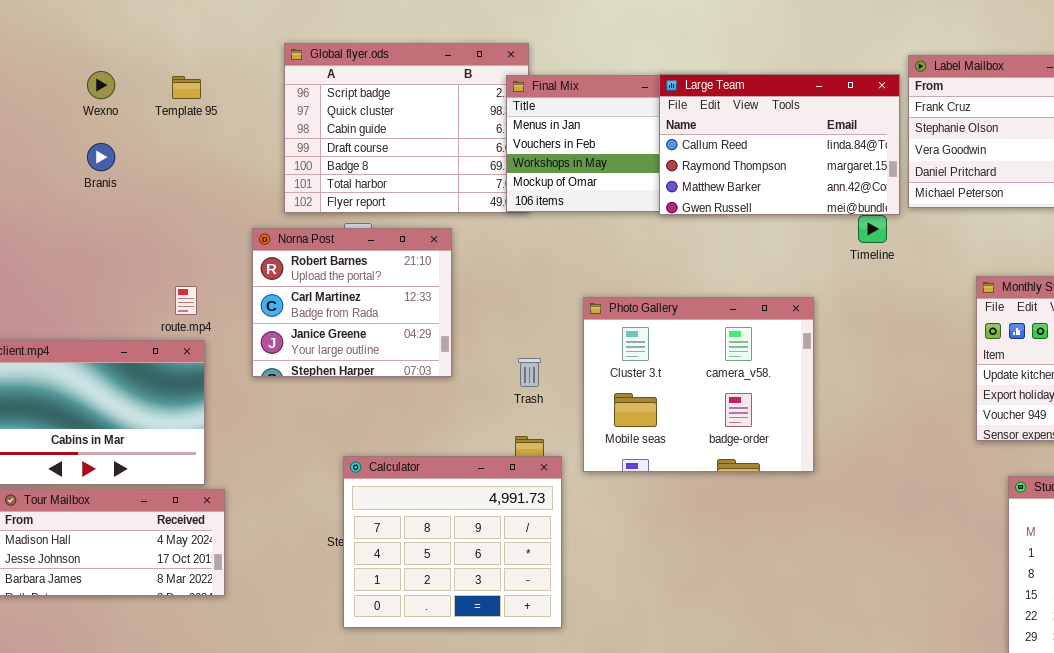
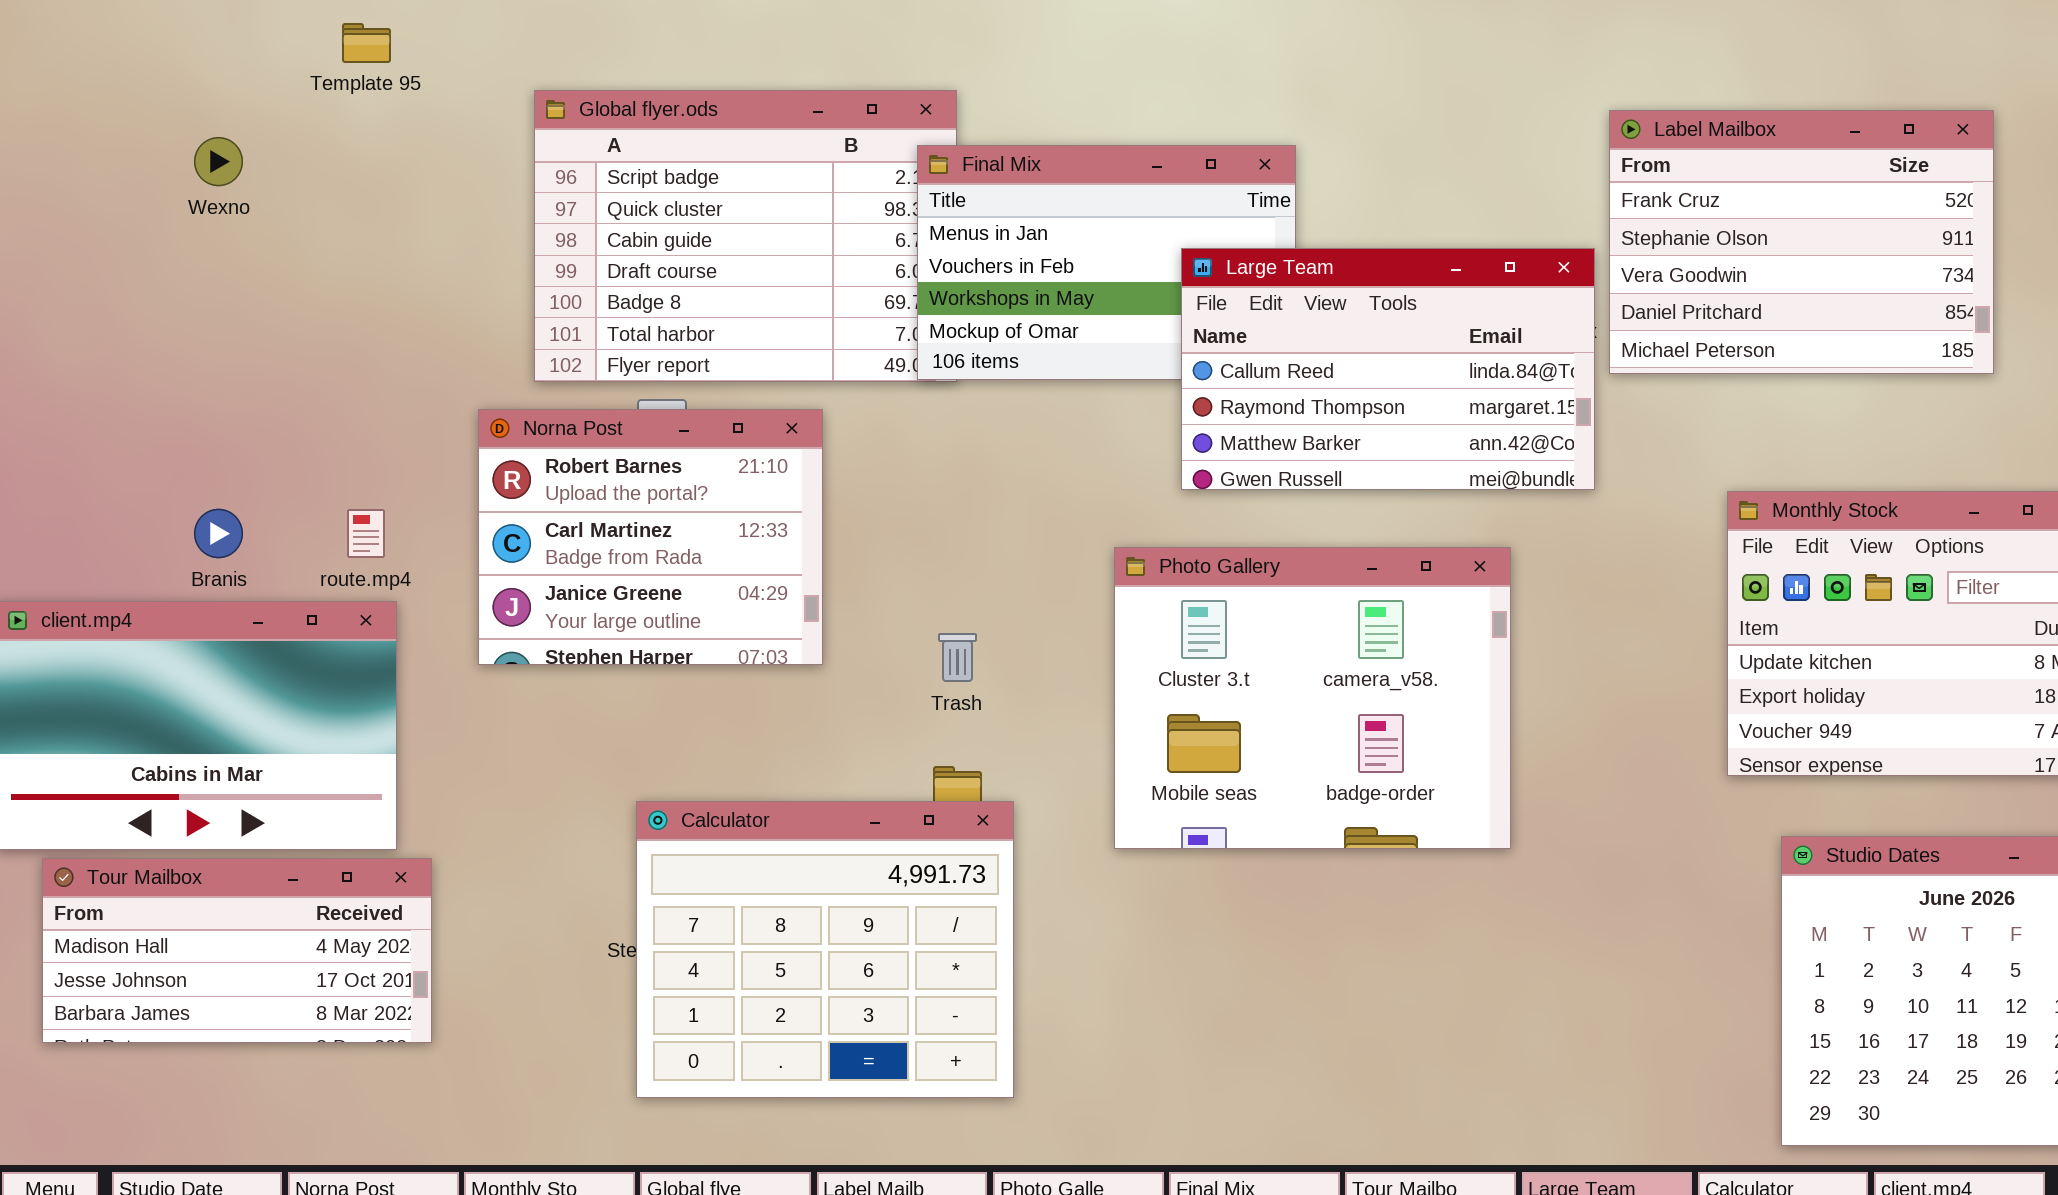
Large Team: [659,74,900,215] -> [1181,248,1595,490], moved
Template 95: [172,76,201,99] -> [342,23,391,63], moved
Branis: [87,143,115,171] -> [194,509,243,558], moved
Photo Gallery: [583,297,814,472] -> [1114,547,1511,849], moved

